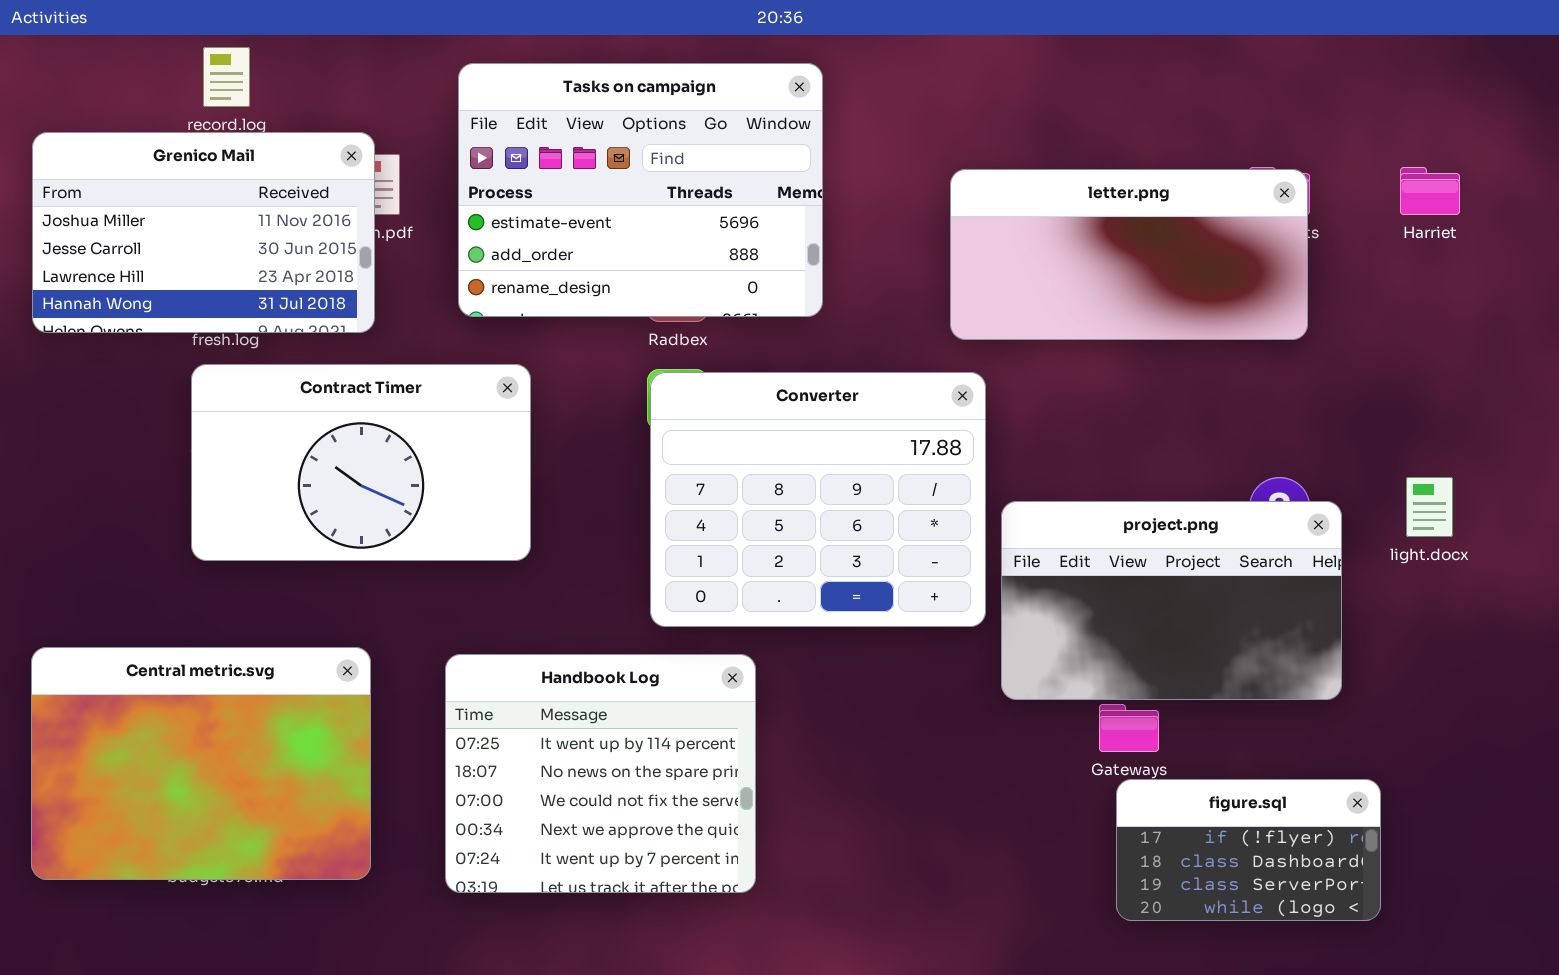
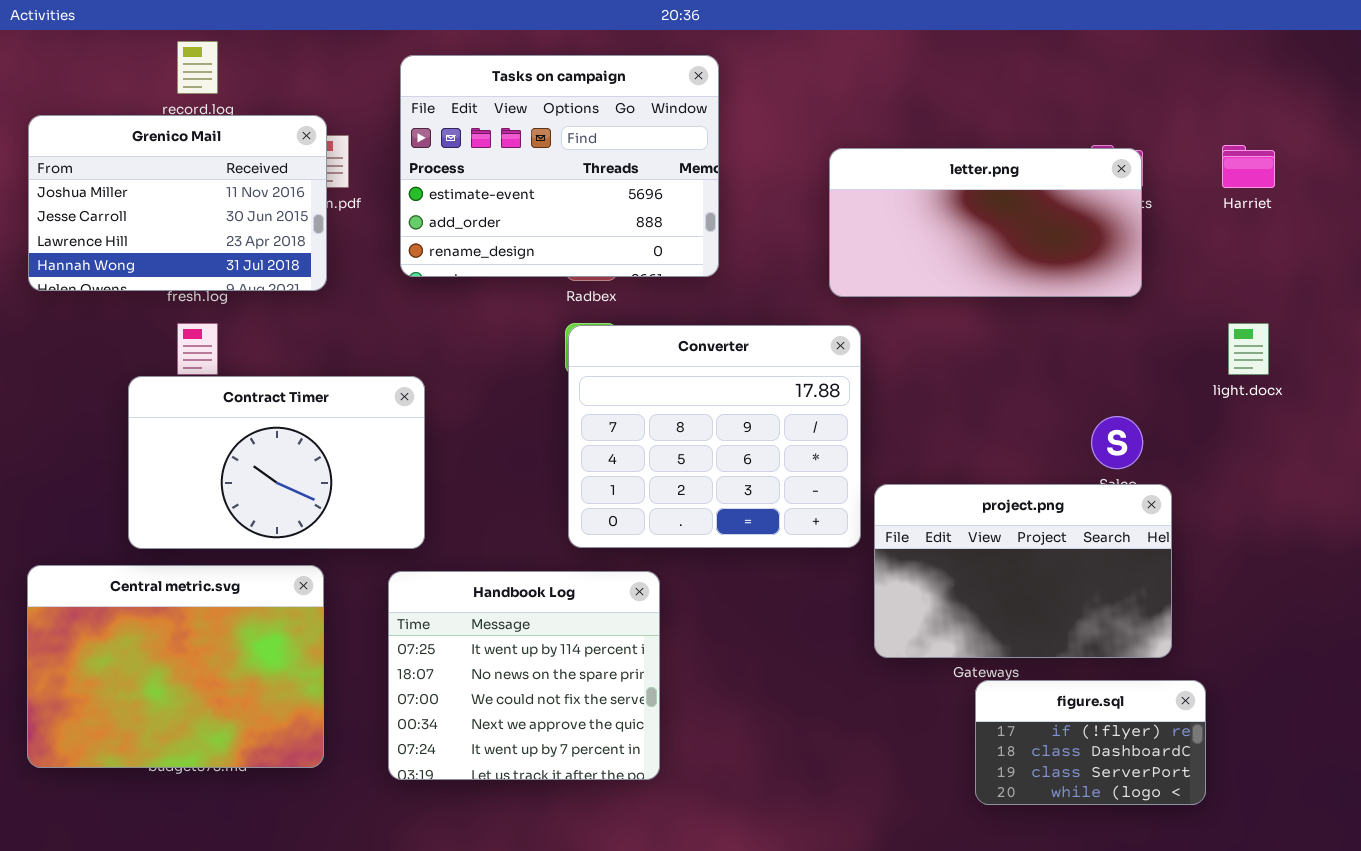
Contract Timer: [191,364,531,561] -> [128,376,425,549], moved
light.docx: [1406,477,1453,537] -> [1228,323,1269,375], moved
project.png: [1001,501,1342,700] -> [874,484,1172,658], moved

